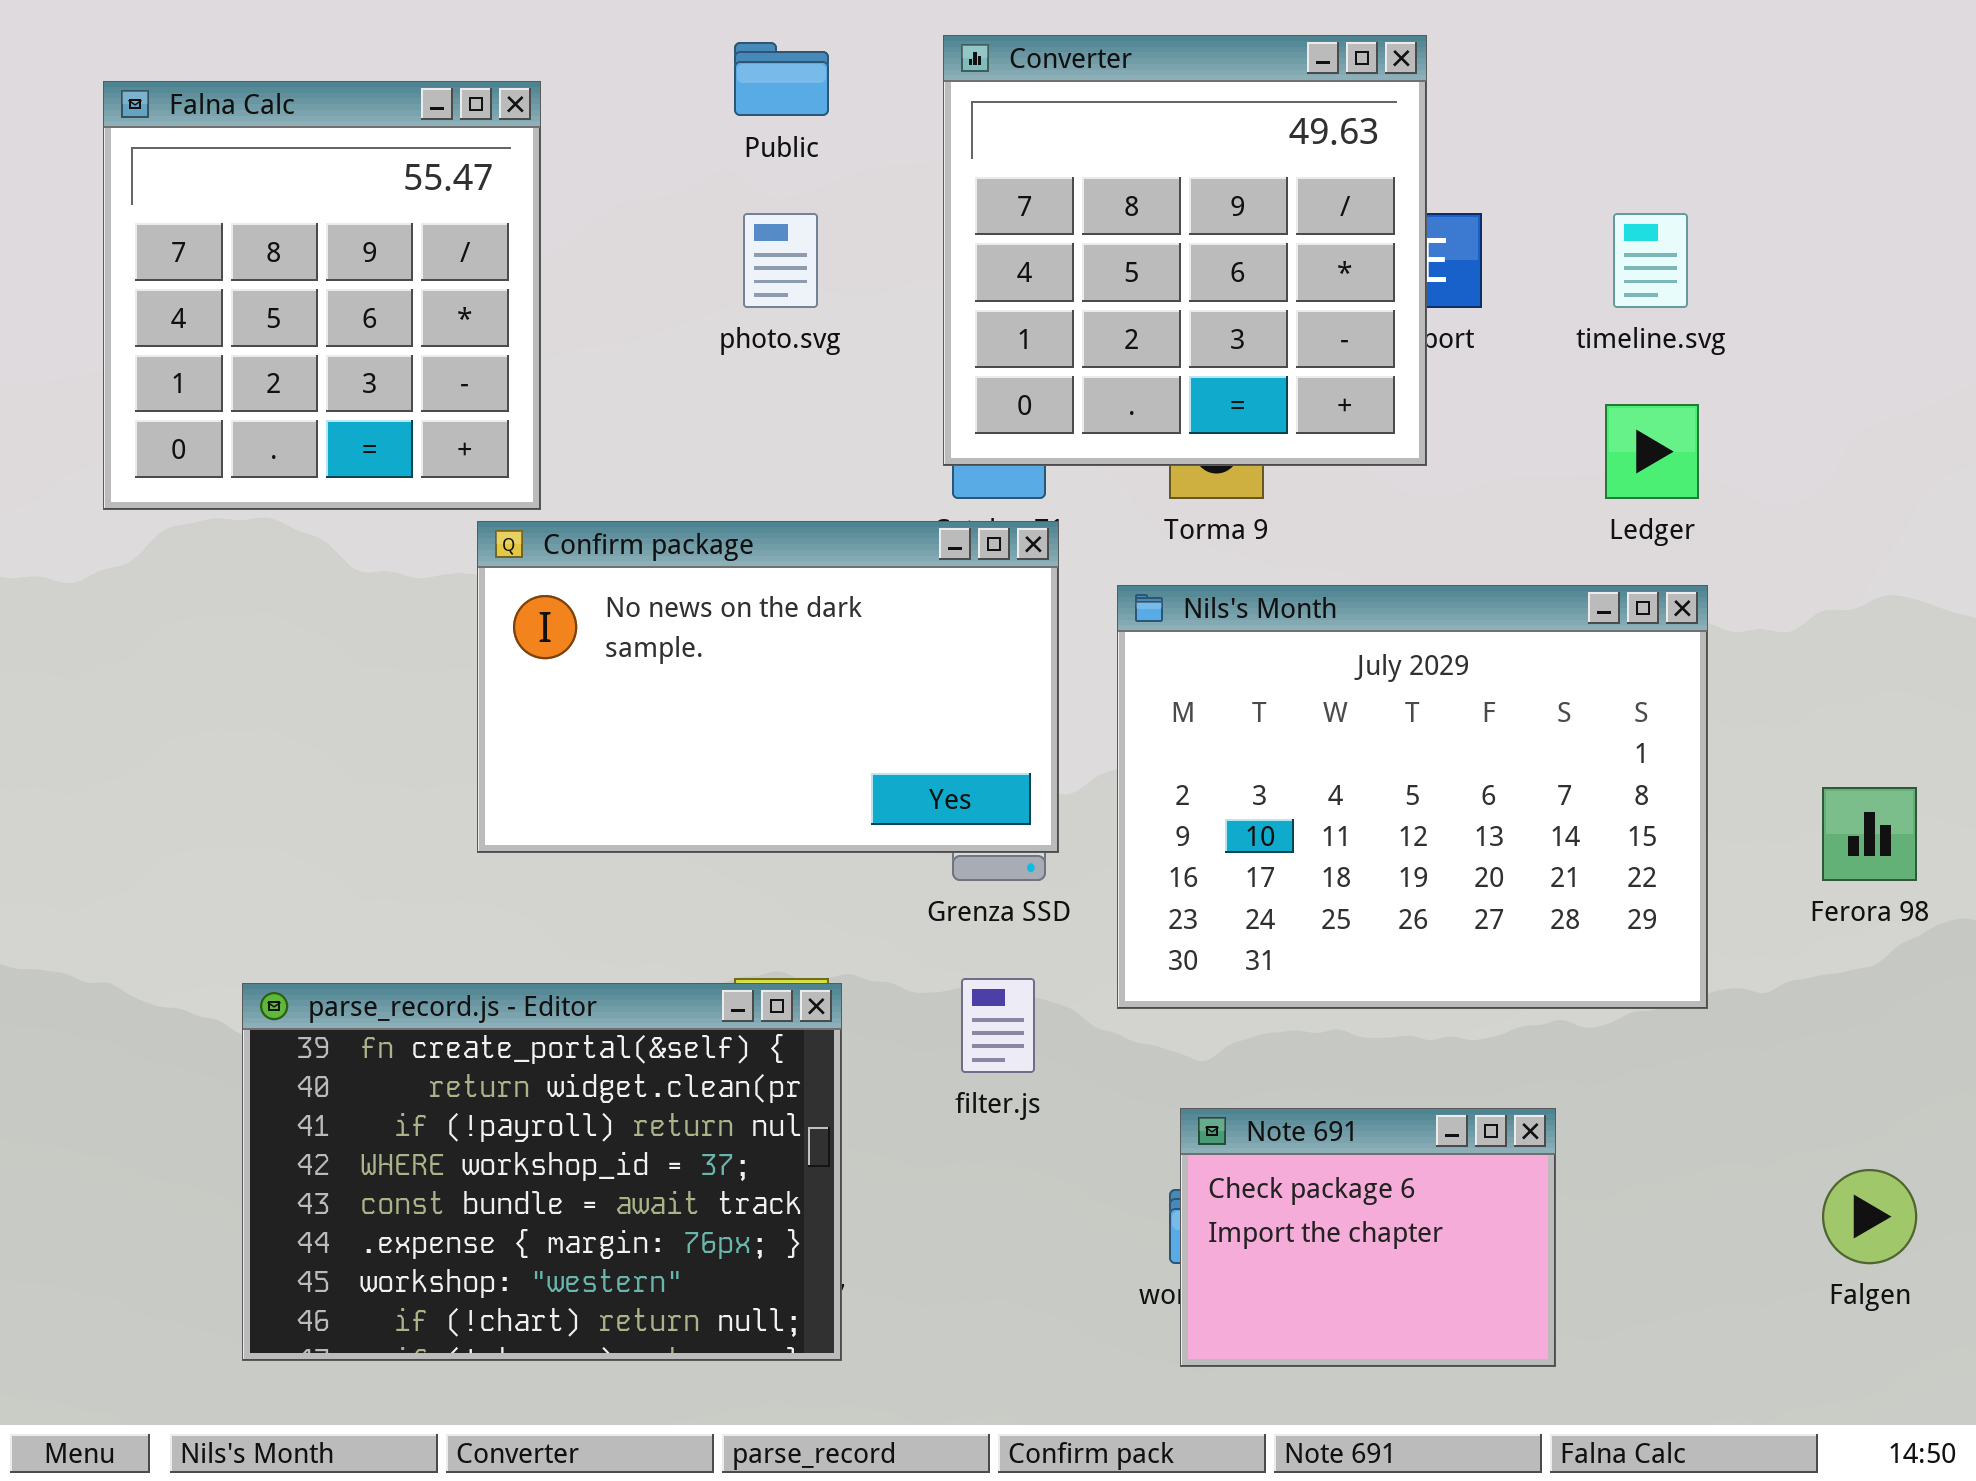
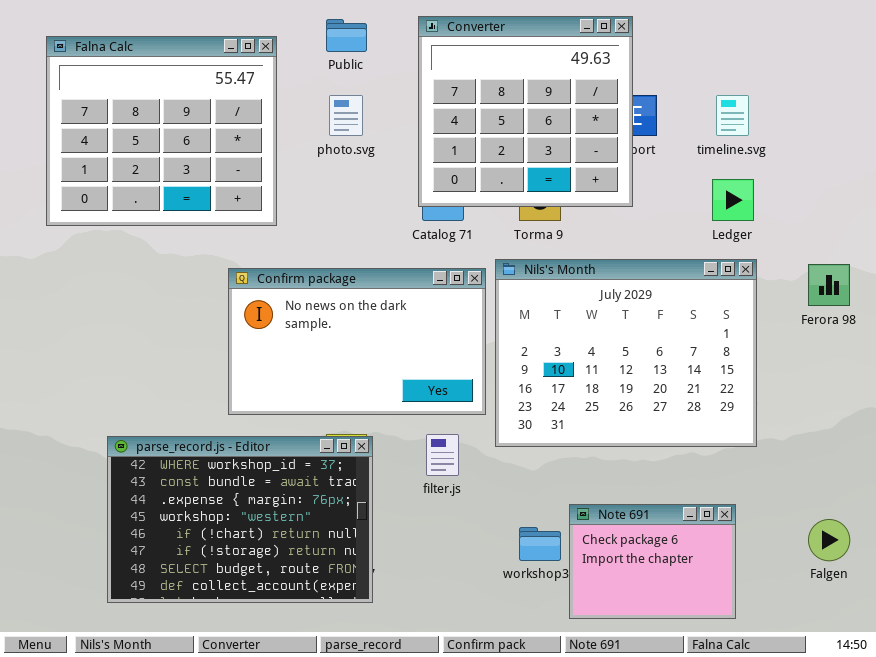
Falna Calc: [103,81,541,510] -> [46,36,277,226], resized
Confirm package: [477,521,1059,853] -> [228,268,486,415], moved
Ferora 98: [1822,787,1917,881] -> [808,264,850,306], moved
parse_record.js - Editor: [242,983,842,1361] -> [107,436,373,603], scrolled down 3 rows
Note 691: [1180,1108,1556,1367] -> [569,504,736,619], moved

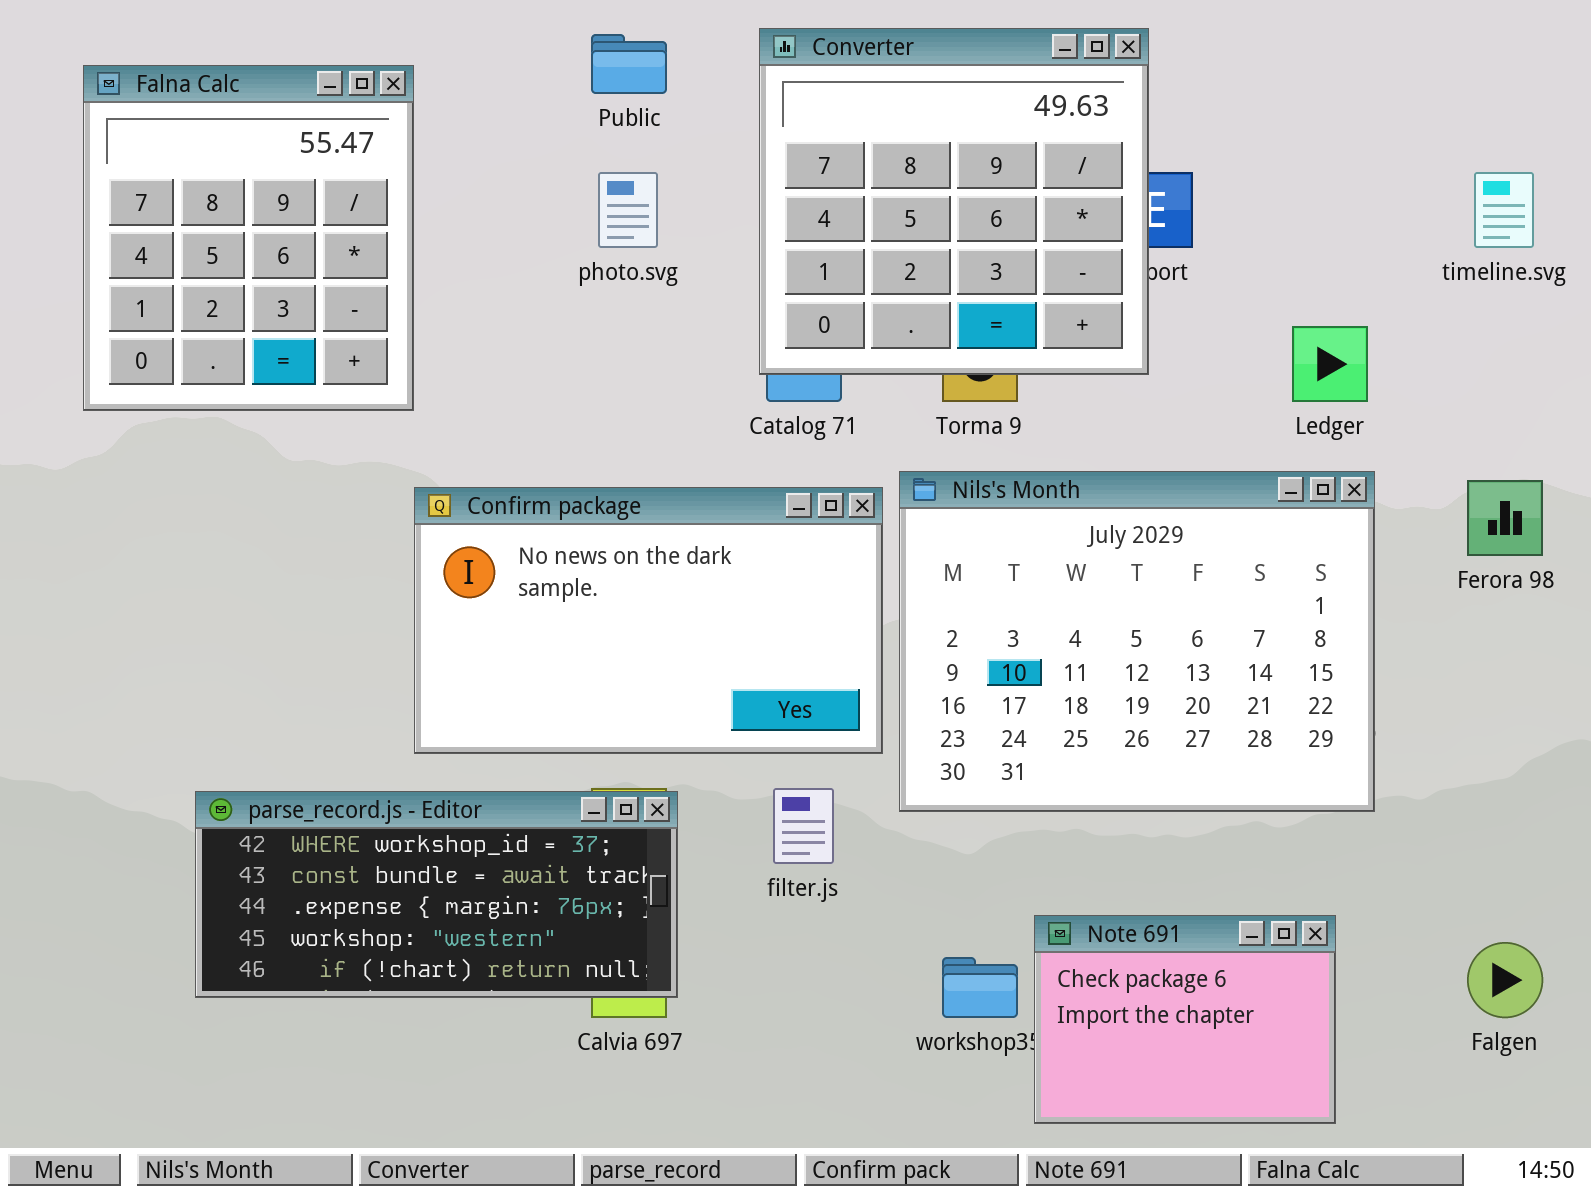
Falna Calc: [46,36,277,226] -> [83,65,414,411], resized
timeline.svg: [716,95,749,136] -> [1474,172,1534,248], moved
parse_record.js - Editor: [107,436,373,603] -> [195,791,678,998], resized

